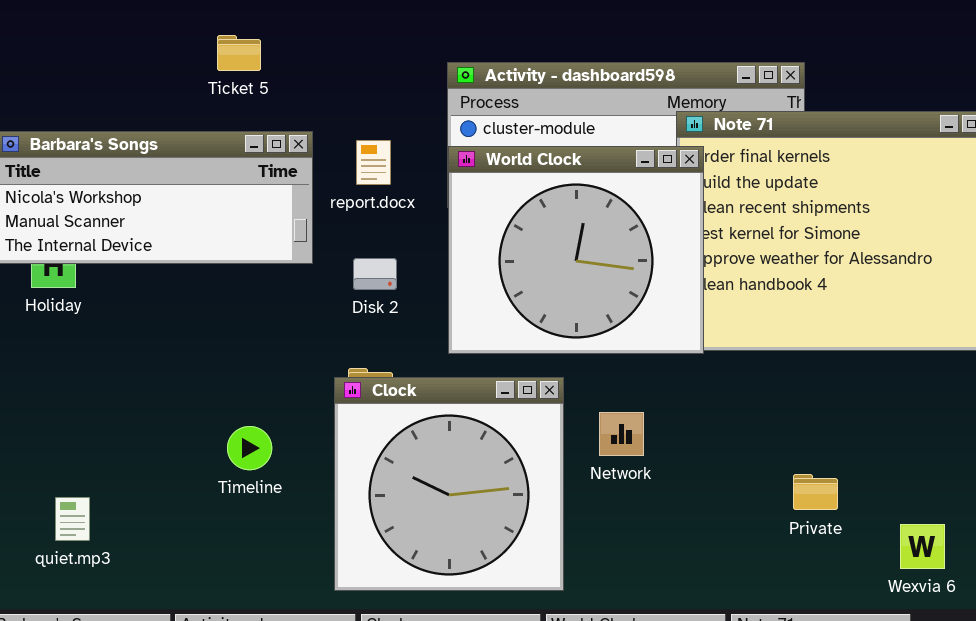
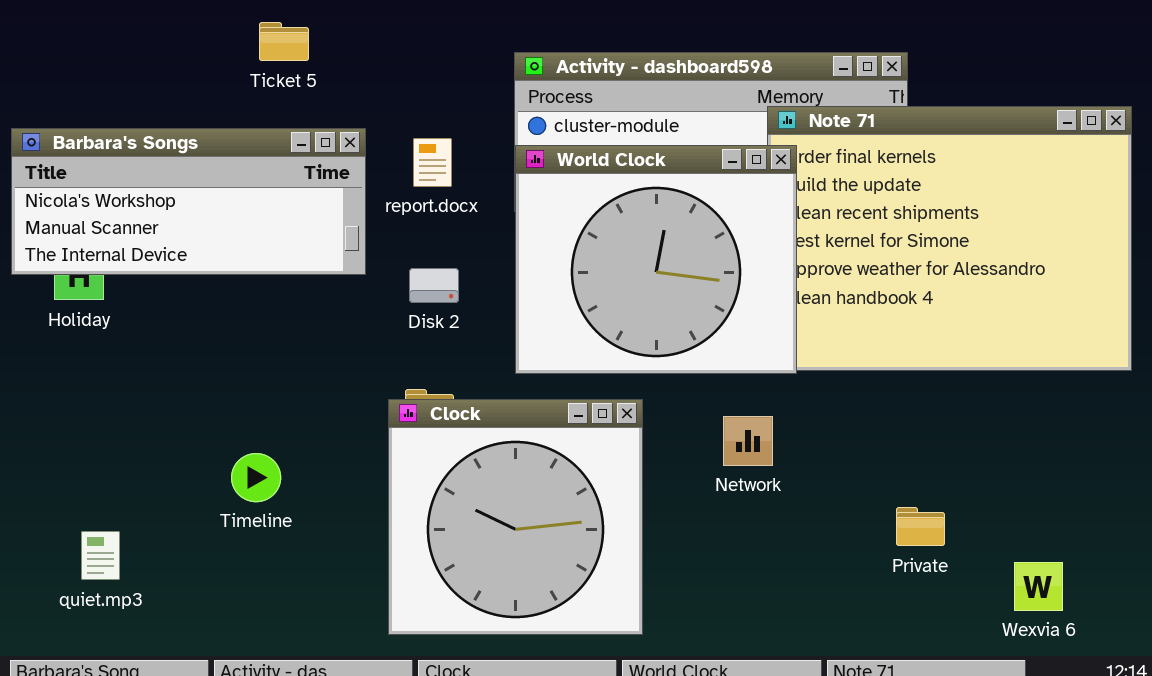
Network: [599,412,644,456] -> [723,416,773,466], moved
Timeline: [227,426,272,470] -> [231,453,281,502], moved

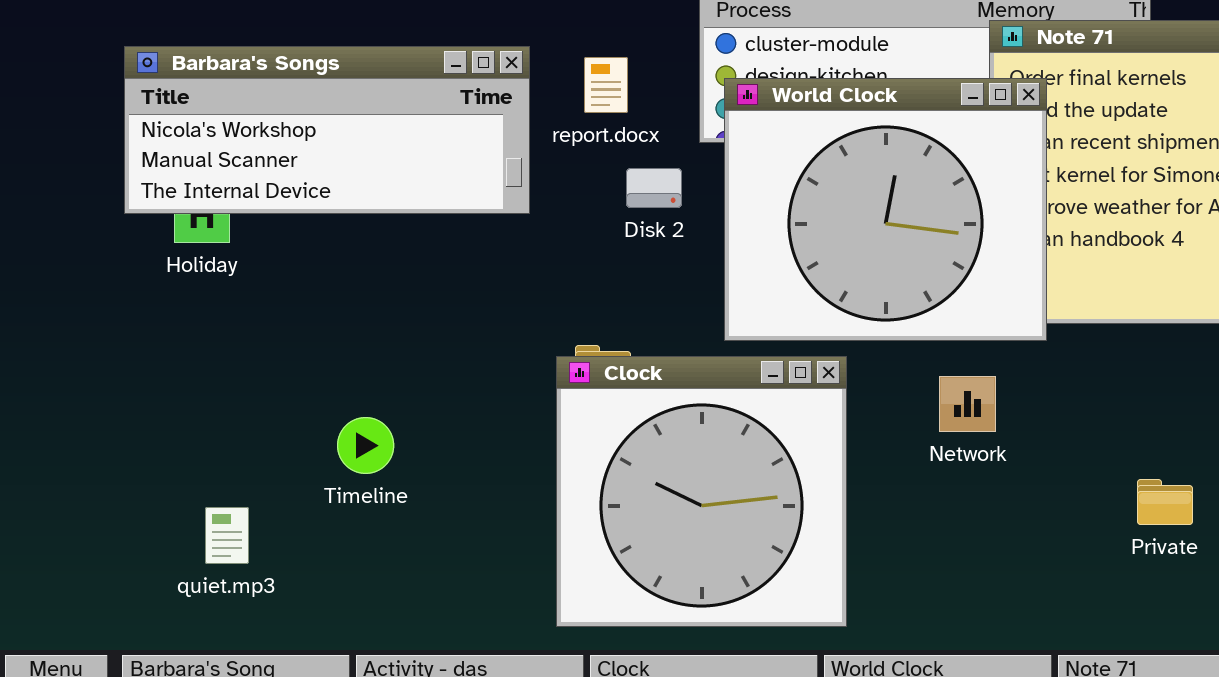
World Clock: [515,145,797,374] -> [724,78,1047,341], moved
Disk 2: [409,268,459,303] -> [626,168,682,208], moved
Timeline: [231,453,281,502] -> [337,417,394,474], moved

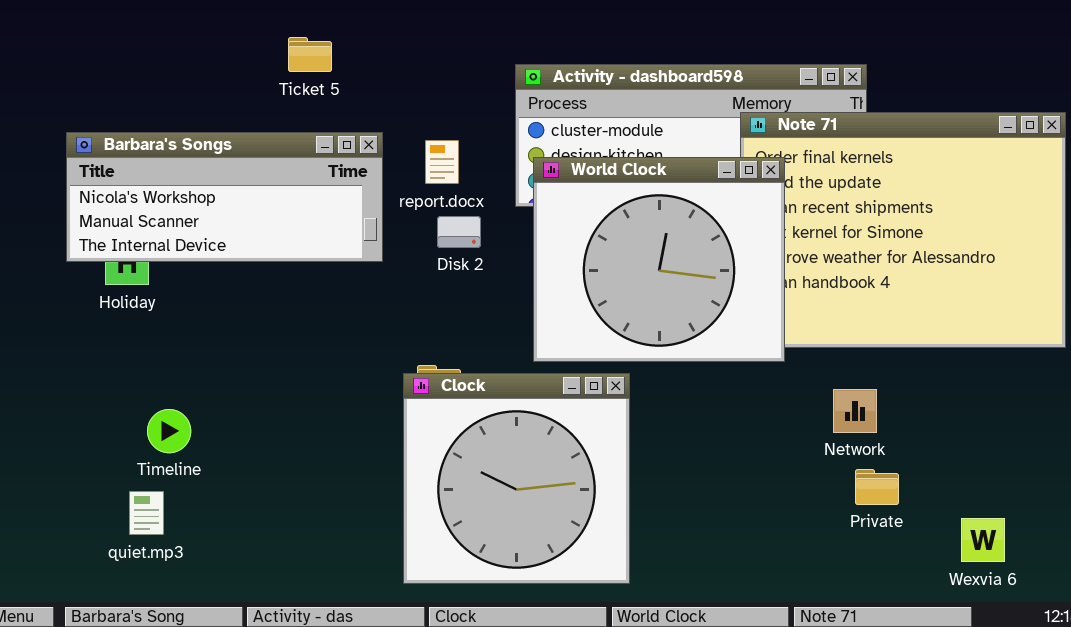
Disk 2: [626,168,682,208] -> [437,216,481,248], moved
Network: [939,376,996,432] -> [833,389,877,433], moved
Timeline: [337,417,394,474] -> [147,409,191,453], moved

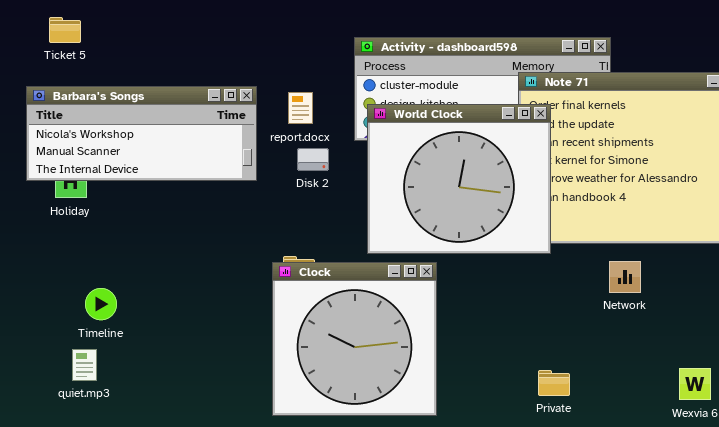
Ticket 5: [288,37,332,72] -> [49,17,81,43], moved
Network: [833,389,877,433] -> [609,261,641,293], moved
Private: [855,469,899,505] -> [538,370,570,396], moved

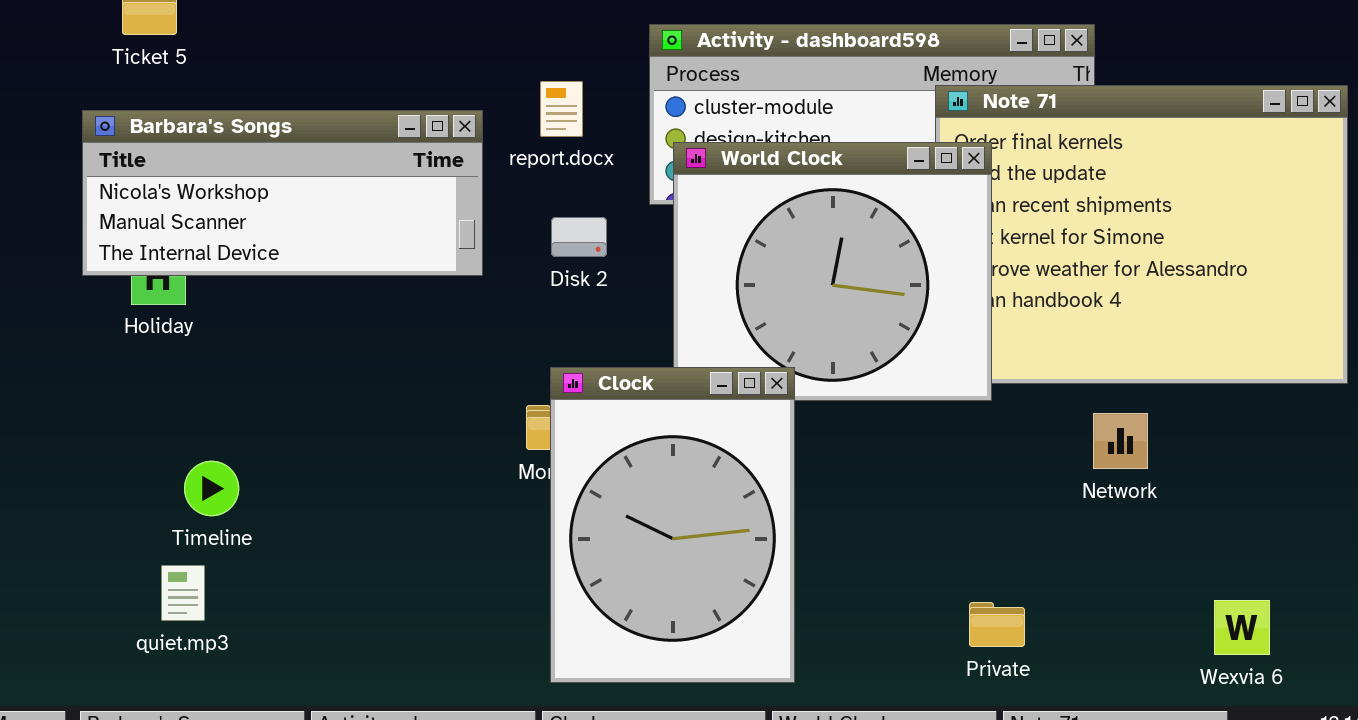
report.docx: [288,92,313,124] -> [540,81,583,137], moved
Clock: [272,262,437,416] -> [550,367,795,683], resized

